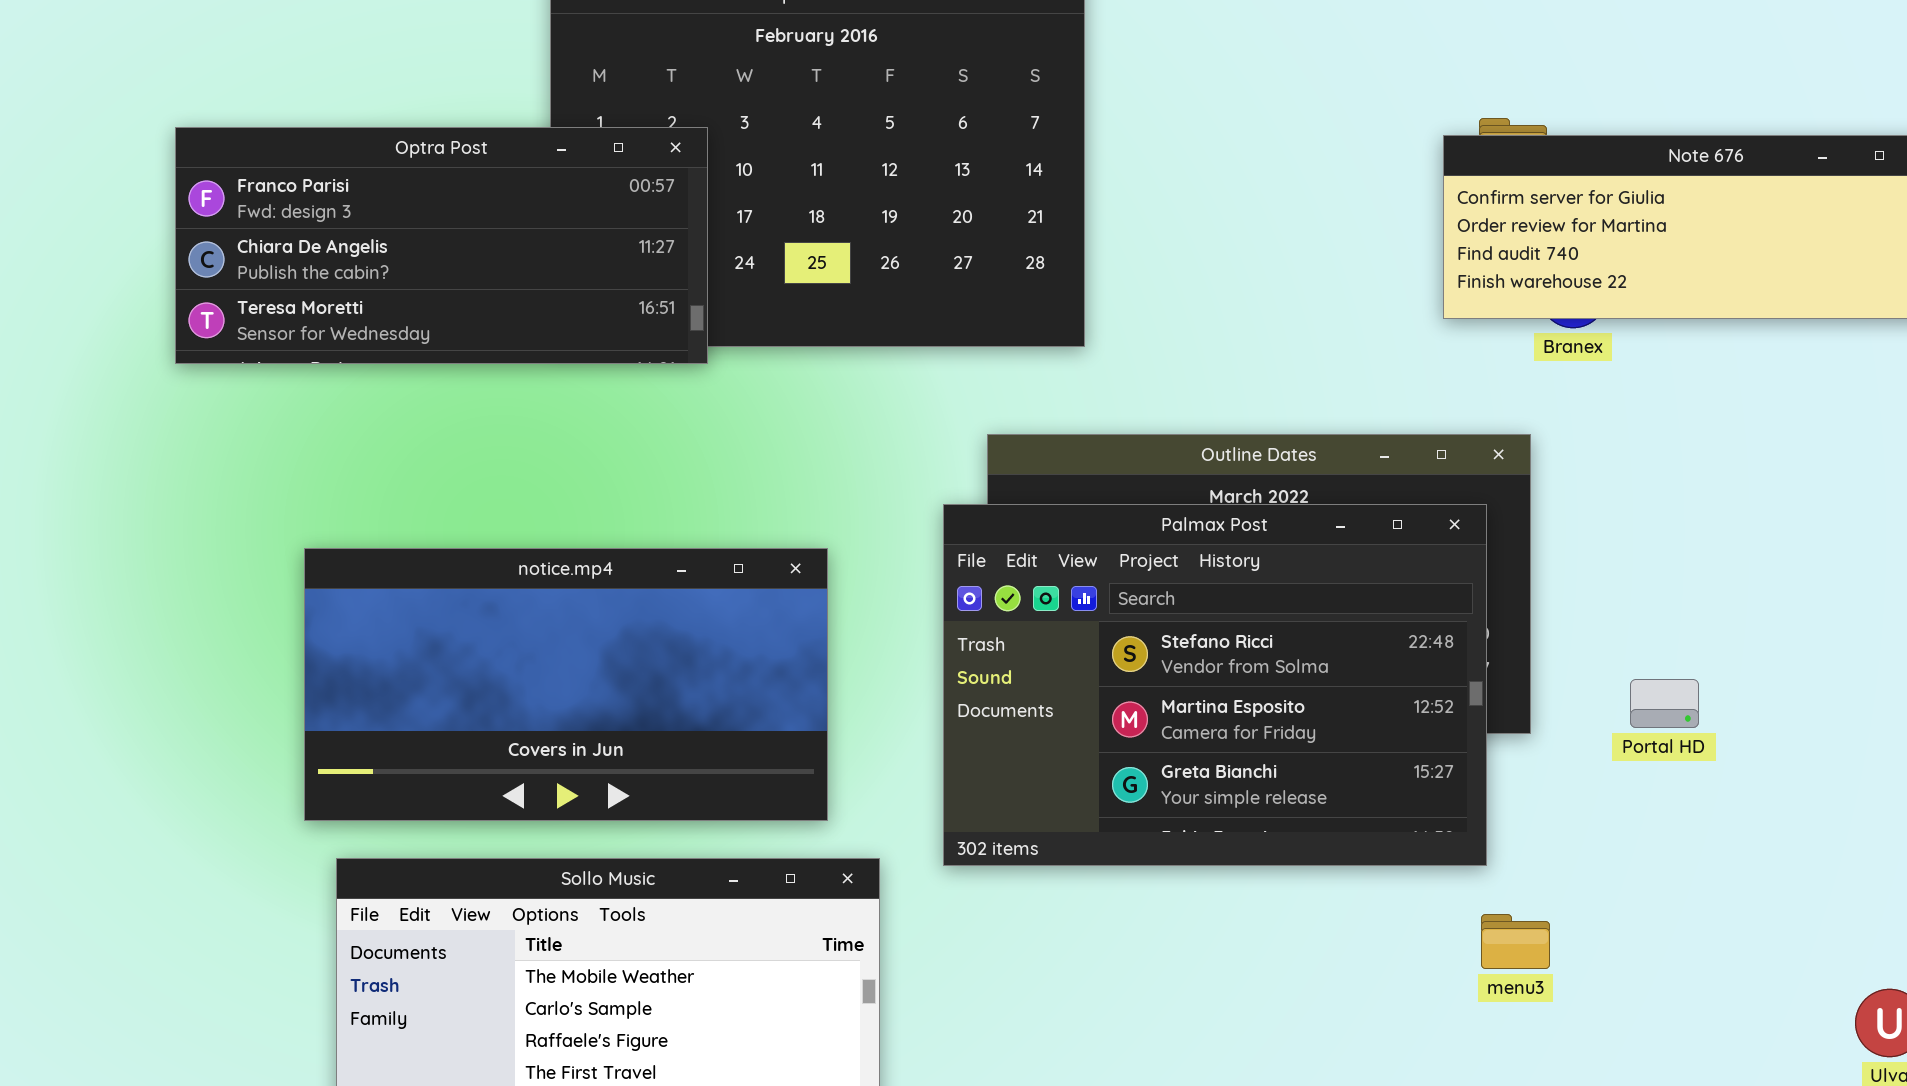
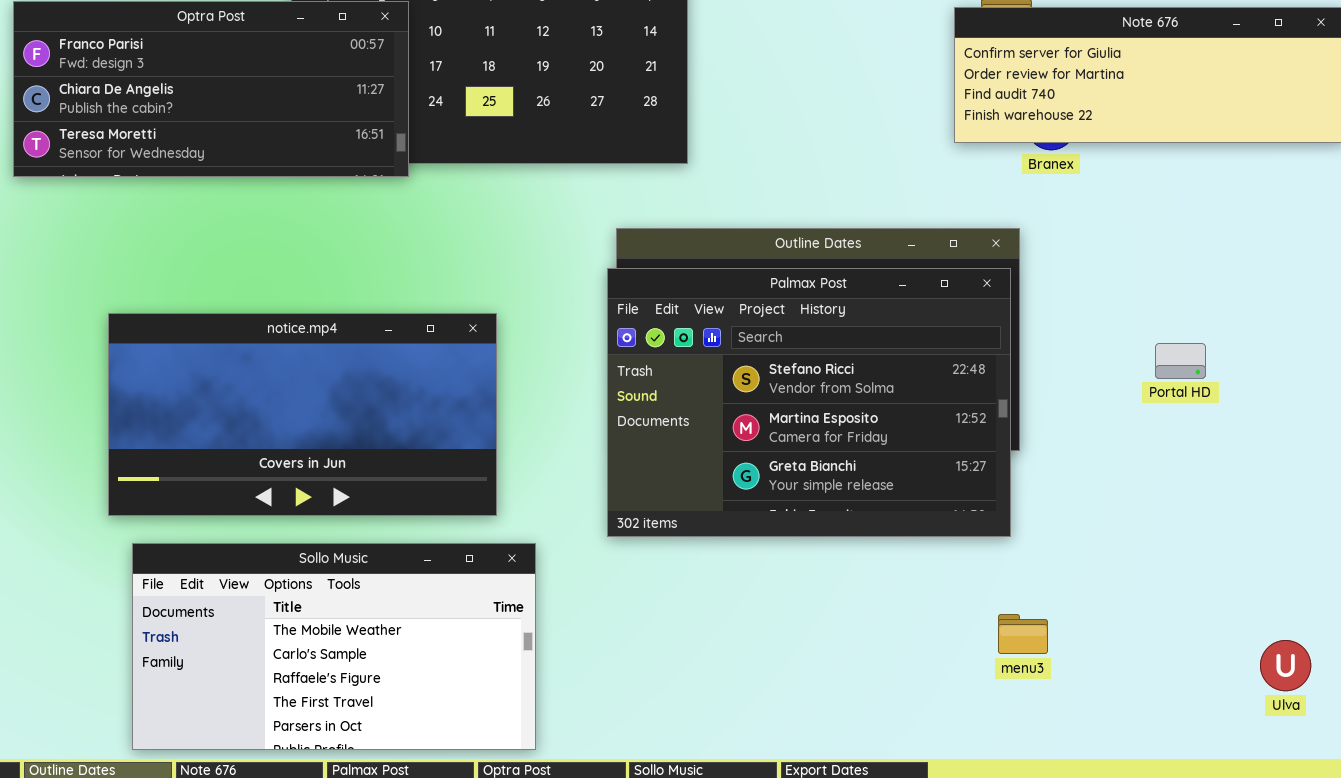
Palmax Post: [943,504,1487,866] -> [607,268,1011,537], moved
Portal HD: [1630,679,1699,728] -> [1155,343,1206,379], moved
menu3: [1481,914,1550,969] -> [998,614,1048,654], moved

